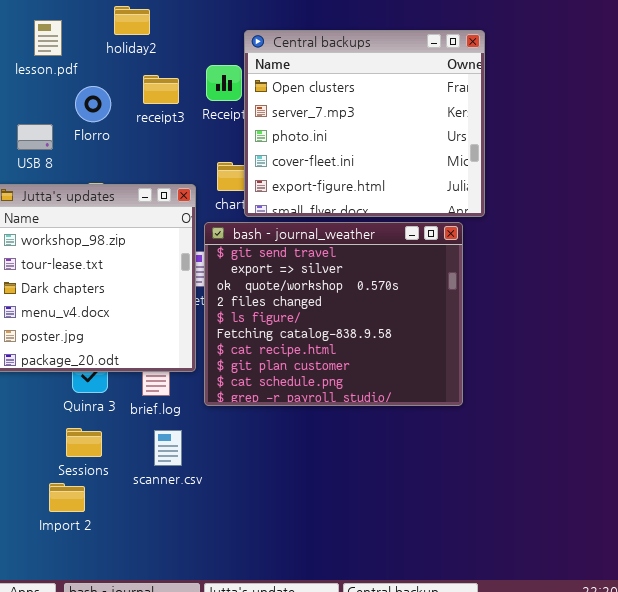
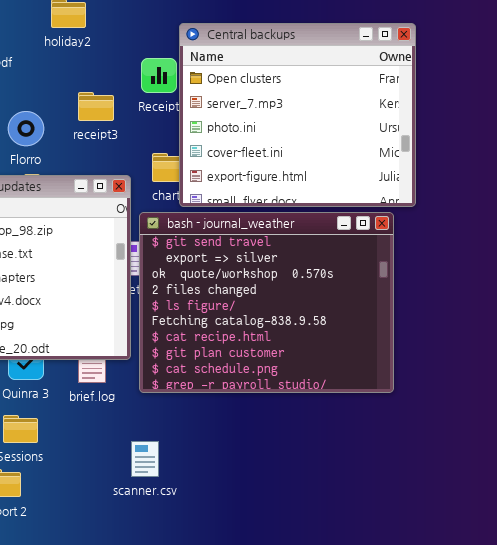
receipt3: [143,75,179,104] -> [78,92,114,121], moved
Florro: [75,86,111,122] -> [8,111,44,146], moved
scanner.csv: [154,430,182,466] -> [131,441,159,477], moved

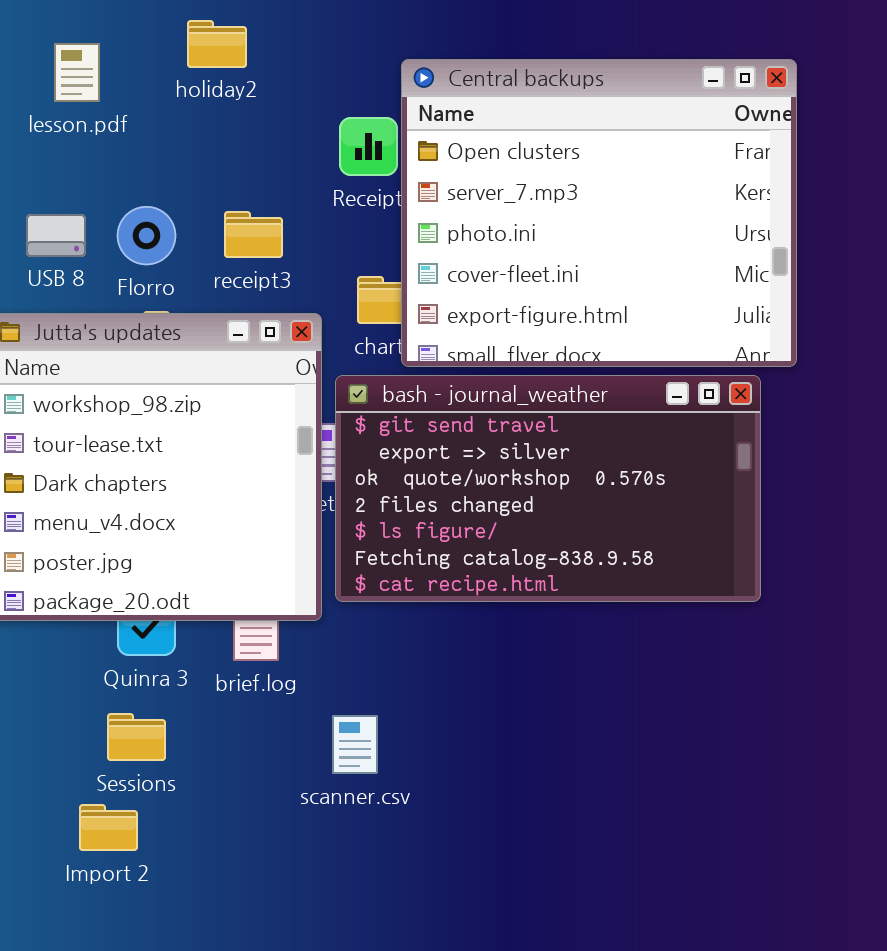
receipt3: [78,92,114,121] -> [224,211,283,258], moved
bash - journal_weather: [139,212,394,393] -> [335,375,761,602], resized
scanner.csv: [131,441,159,477] -> [332,715,378,774], moved

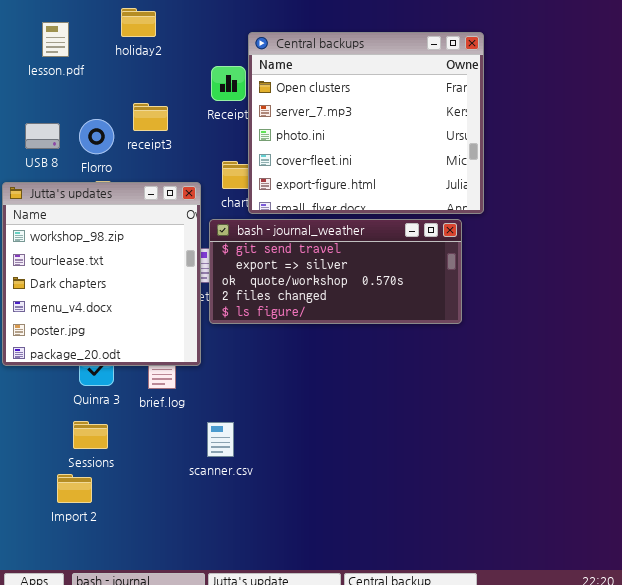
receipt3: [224,211,283,258] -> [133,103,168,131], moved
bash - journal_weather: [335,375,761,602] -> [209,219,462,324], resized

